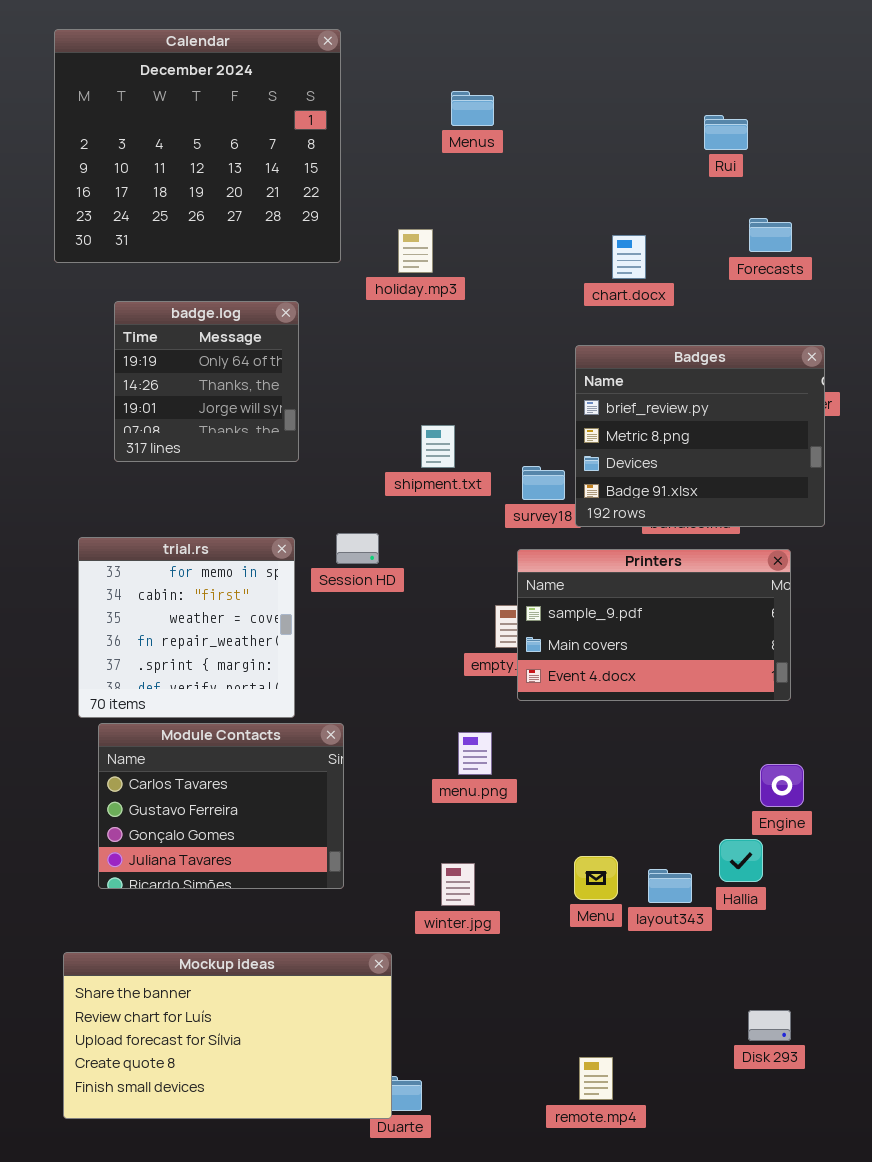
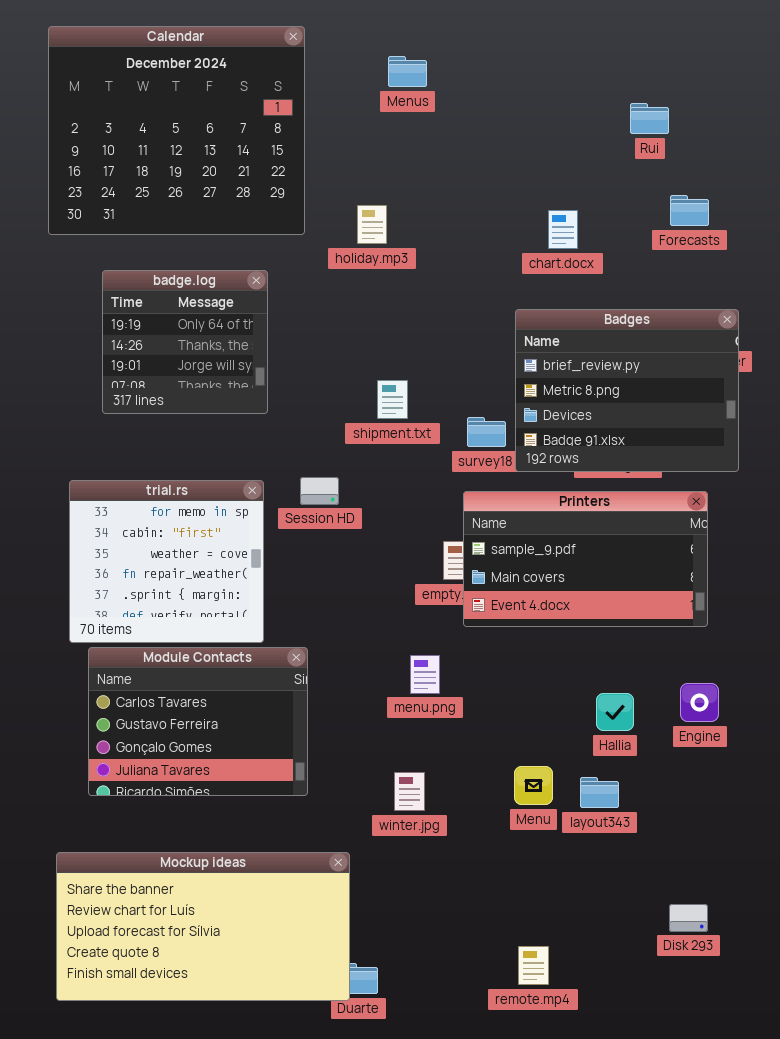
Menus: [451,91,494,126] -> [388,56,427,87], moved
Hallia: [719,839,763,882] -> [596,693,634,731], moved

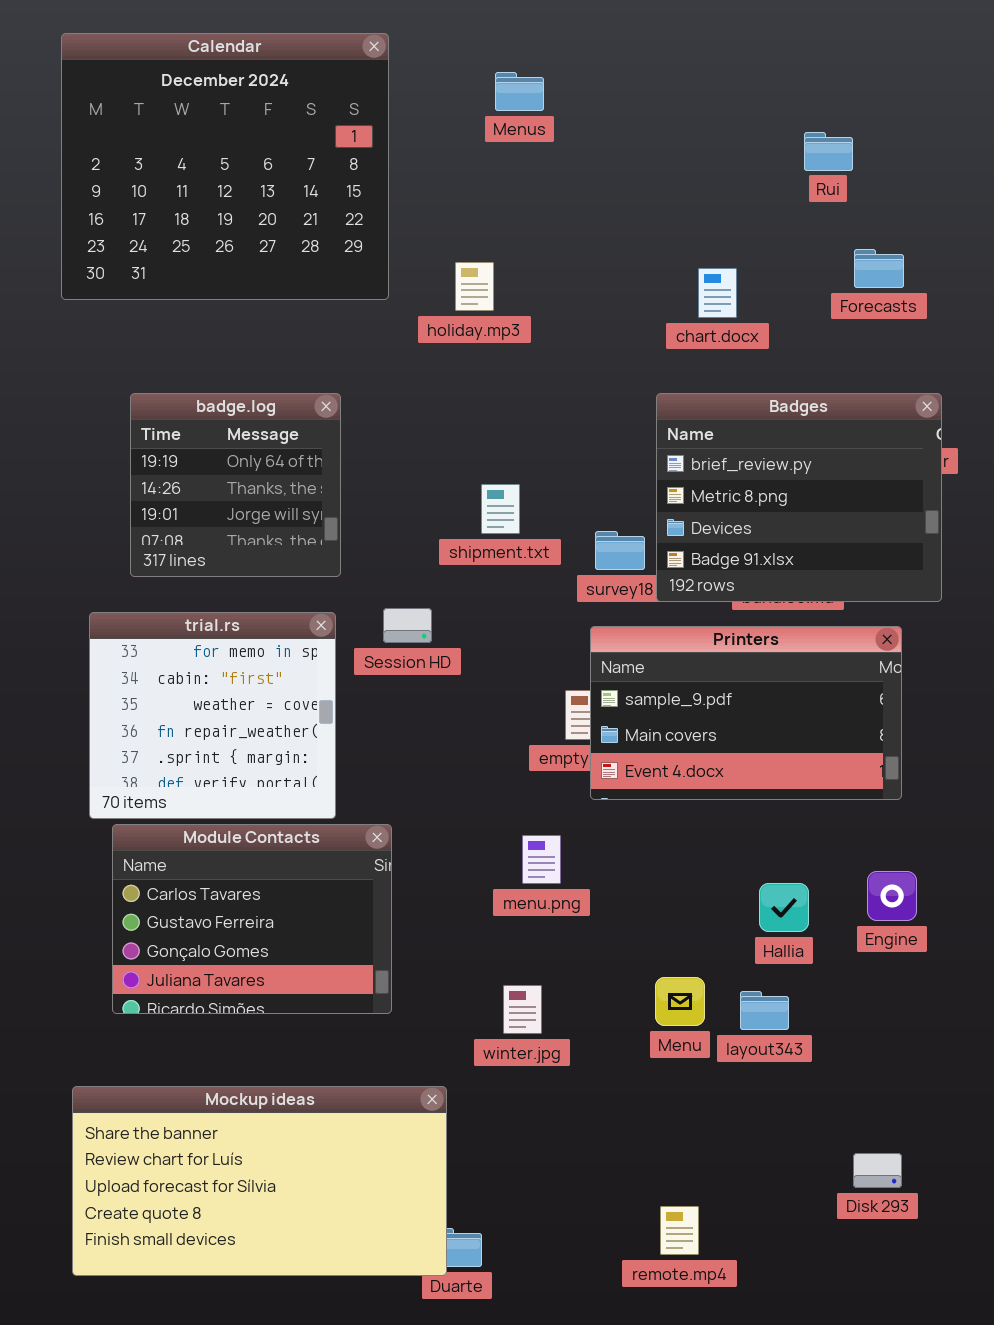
badge.log: [102,270,268,414] -> [130,393,341,577], moved

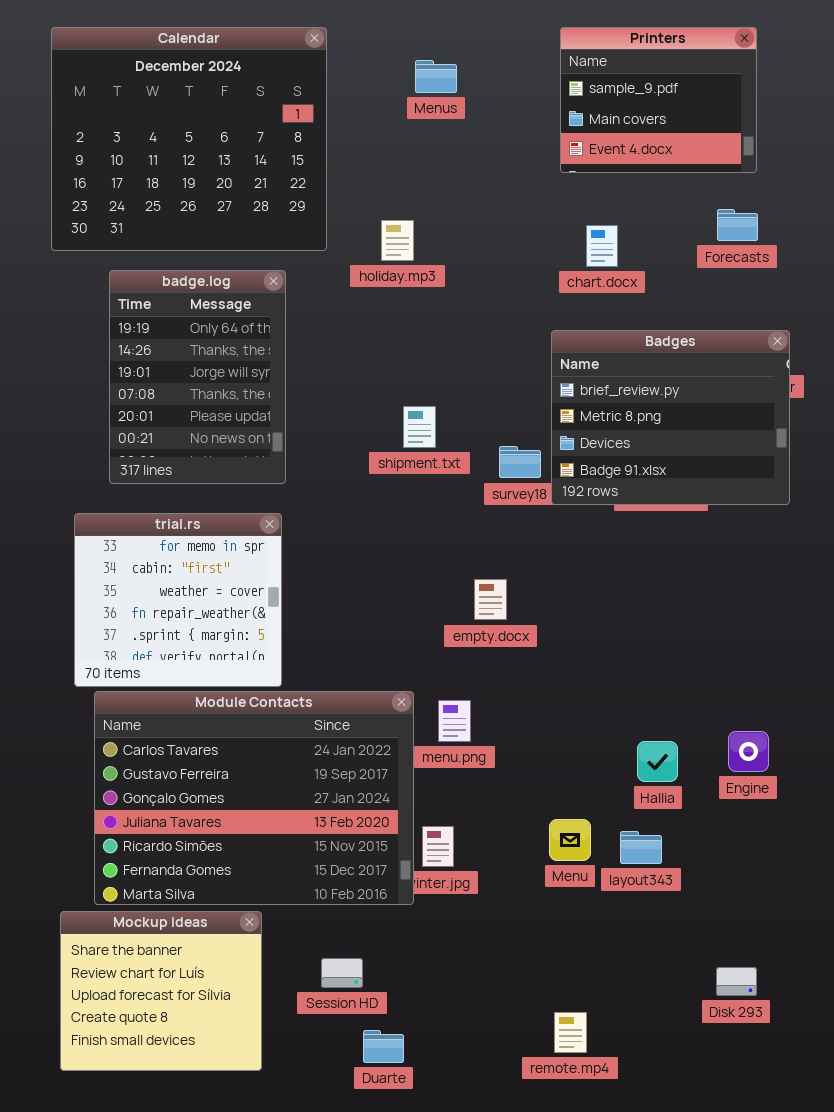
badge.log: [130,393,341,577] -> [109,270,286,484], resized
Session HD: [383,608,432,643] -> [321,958,363,988], moved
Printers: [590,626,902,800] -> [560,27,757,173], moved, resized
Module Contacts: [112,824,392,1014] -> [94,691,414,905], resized
Mockup ideas: [72,1086,447,1276] -> [60,911,262,1071], resized

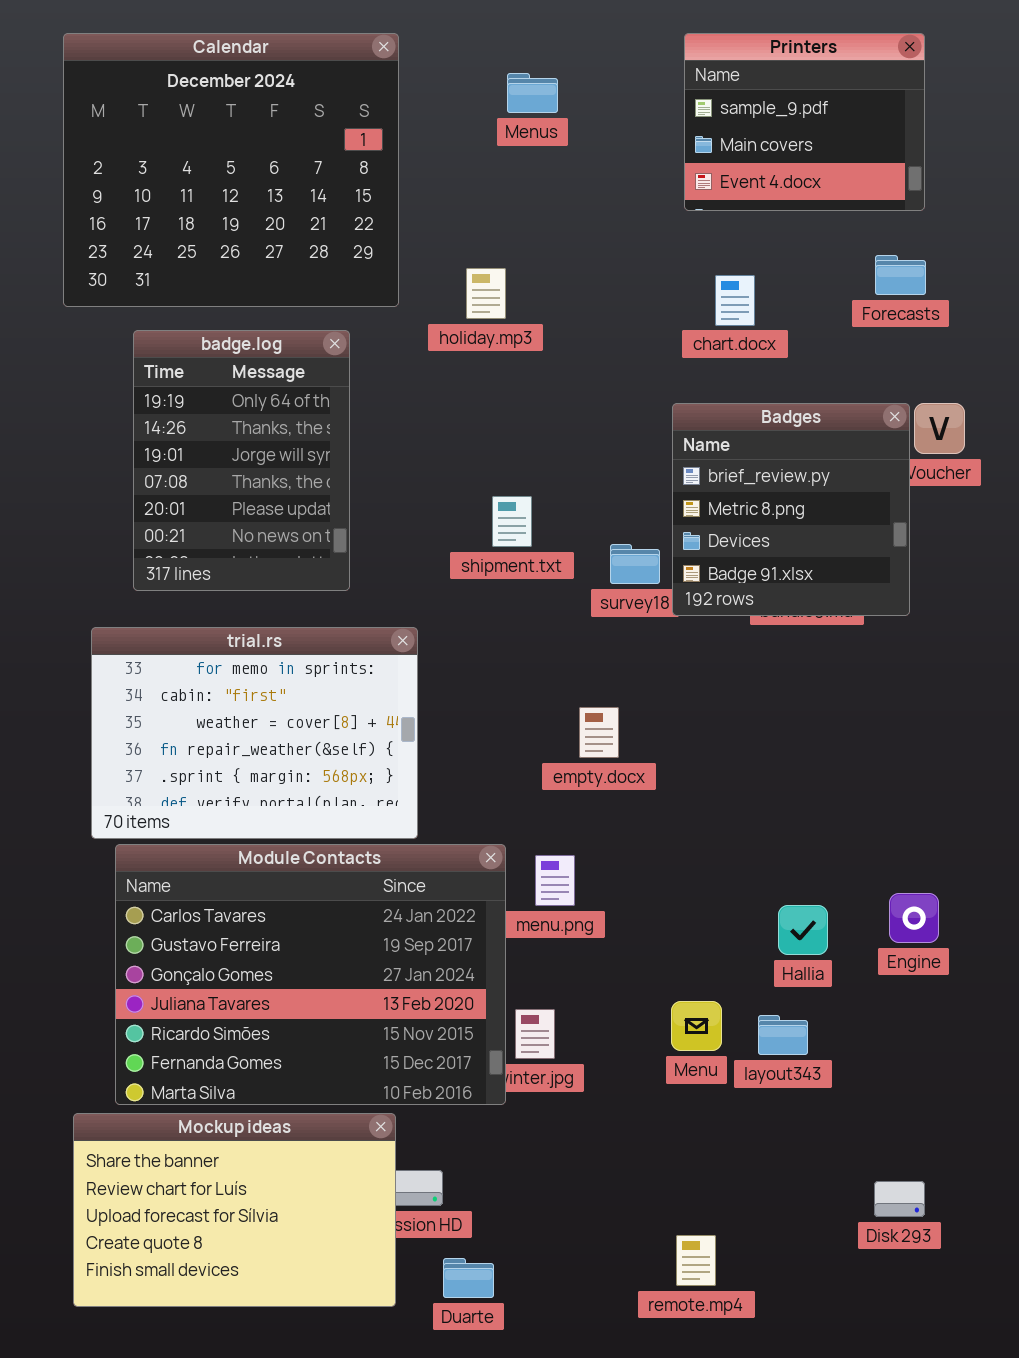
Badges: [551,330,790,505] -> [672,403,910,616], resized
trial.rs: [74,513,282,687] -> [91,627,418,839], resized
Mockup ideas: [60,911,262,1071] -> [73,1113,396,1307], resized

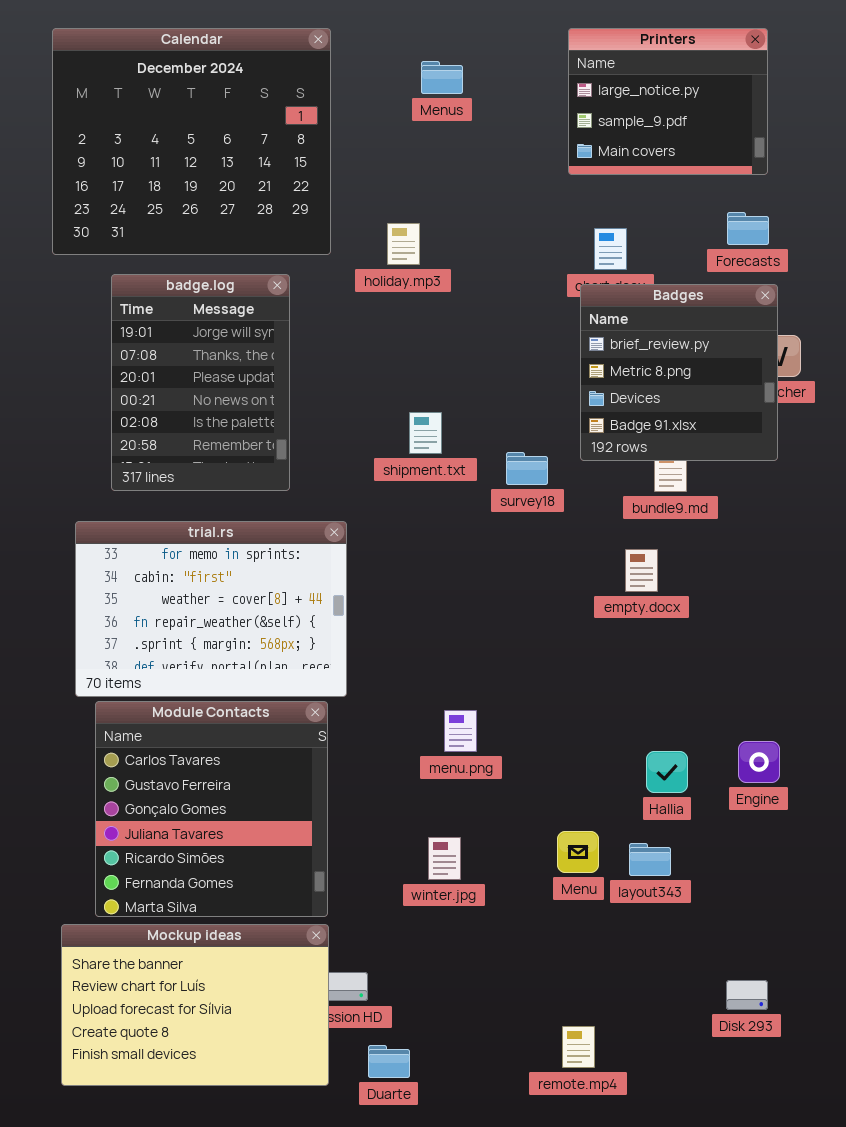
Printers: [684,33,925,211] -> [568,28,768,175], scrolled up 1 row
badge.log: [133,330,350,591] -> [111,274,290,491], scrolled down 2 rows
Badges: [672,403,910,616] -> [580,284,778,461], moved
empty.docx: [579,707,619,758] -> [625,549,658,592], moved
Module Contacts: [115,844,506,1105] -> [95,701,328,917], resized

